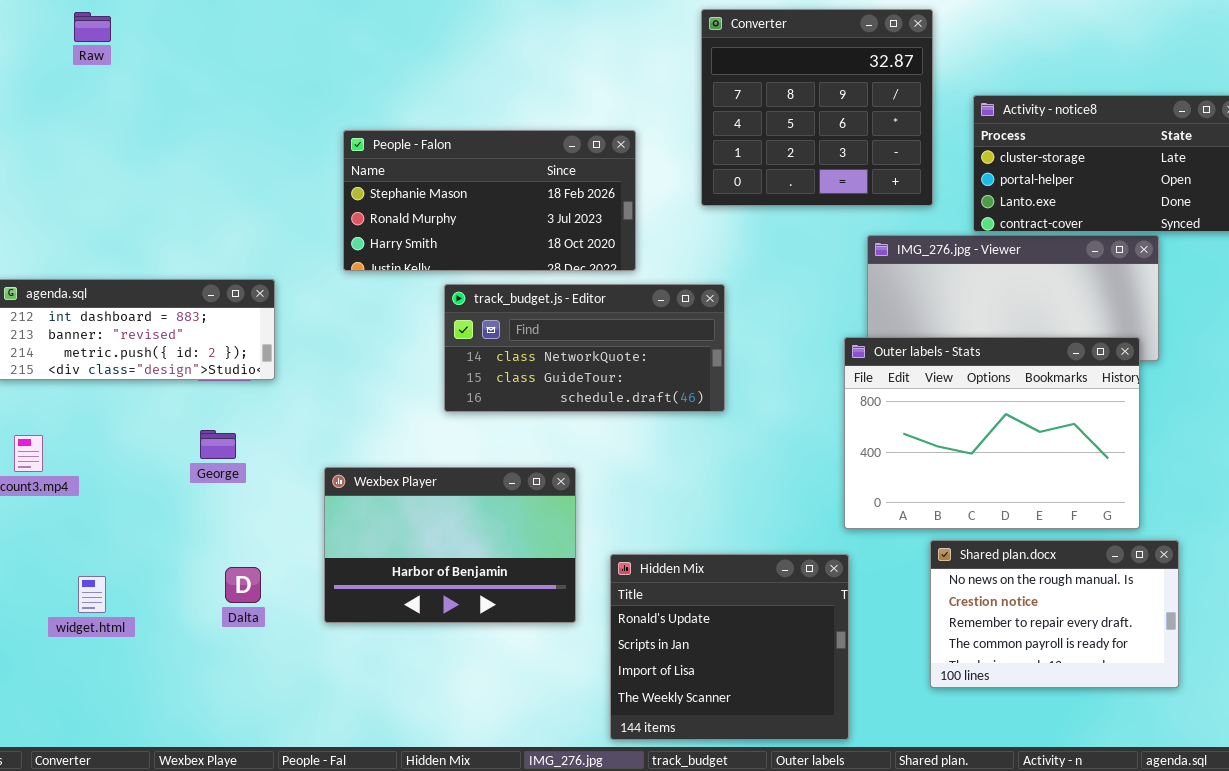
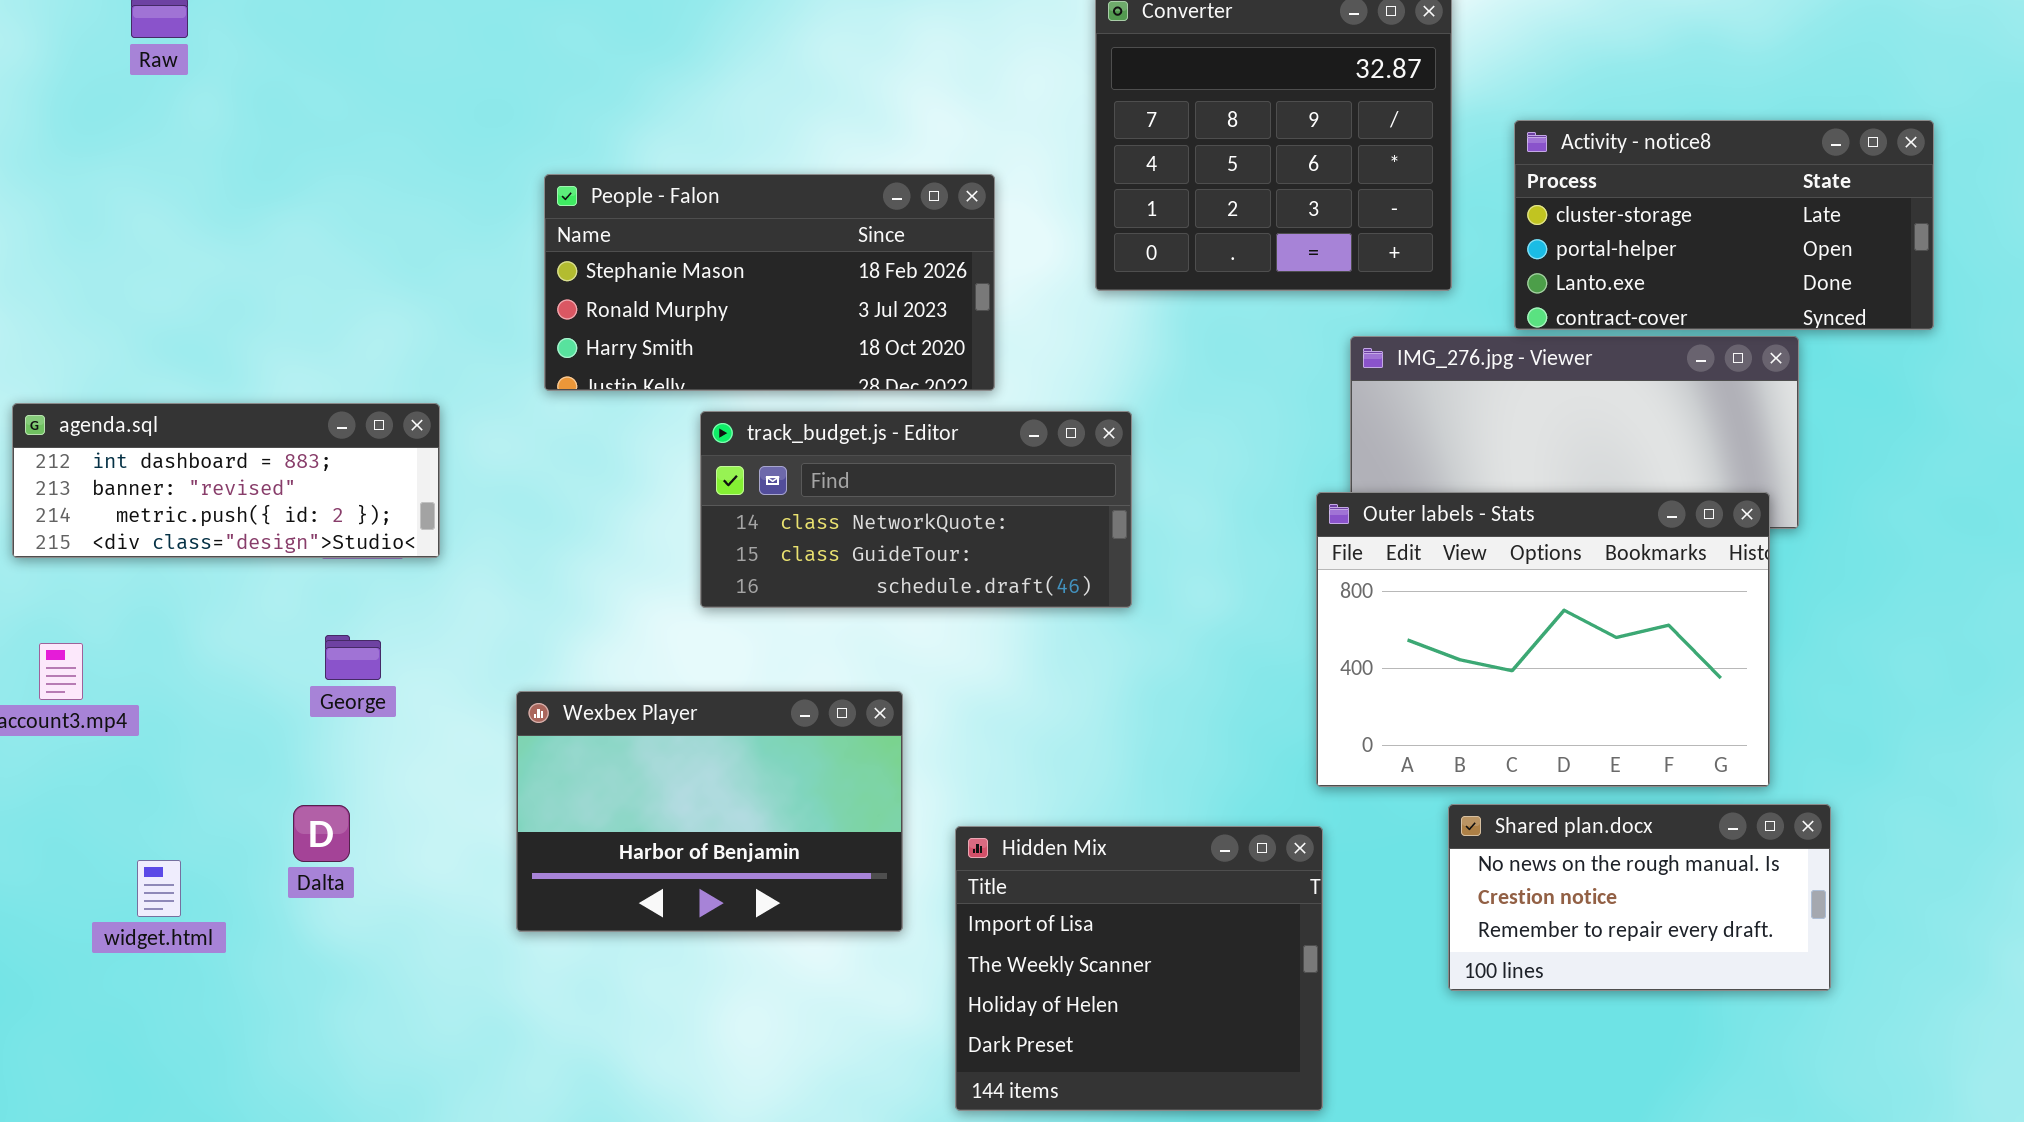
Shared plan.docx: [930,540,1179,688] -> [1448,804,1831,991], resized
Hidden Mix: [610,554,849,740] -> [955,826,1323,1111], scrolled down 2 rows
Dalta: [225,567,261,603] -> [293,805,350,862], moved

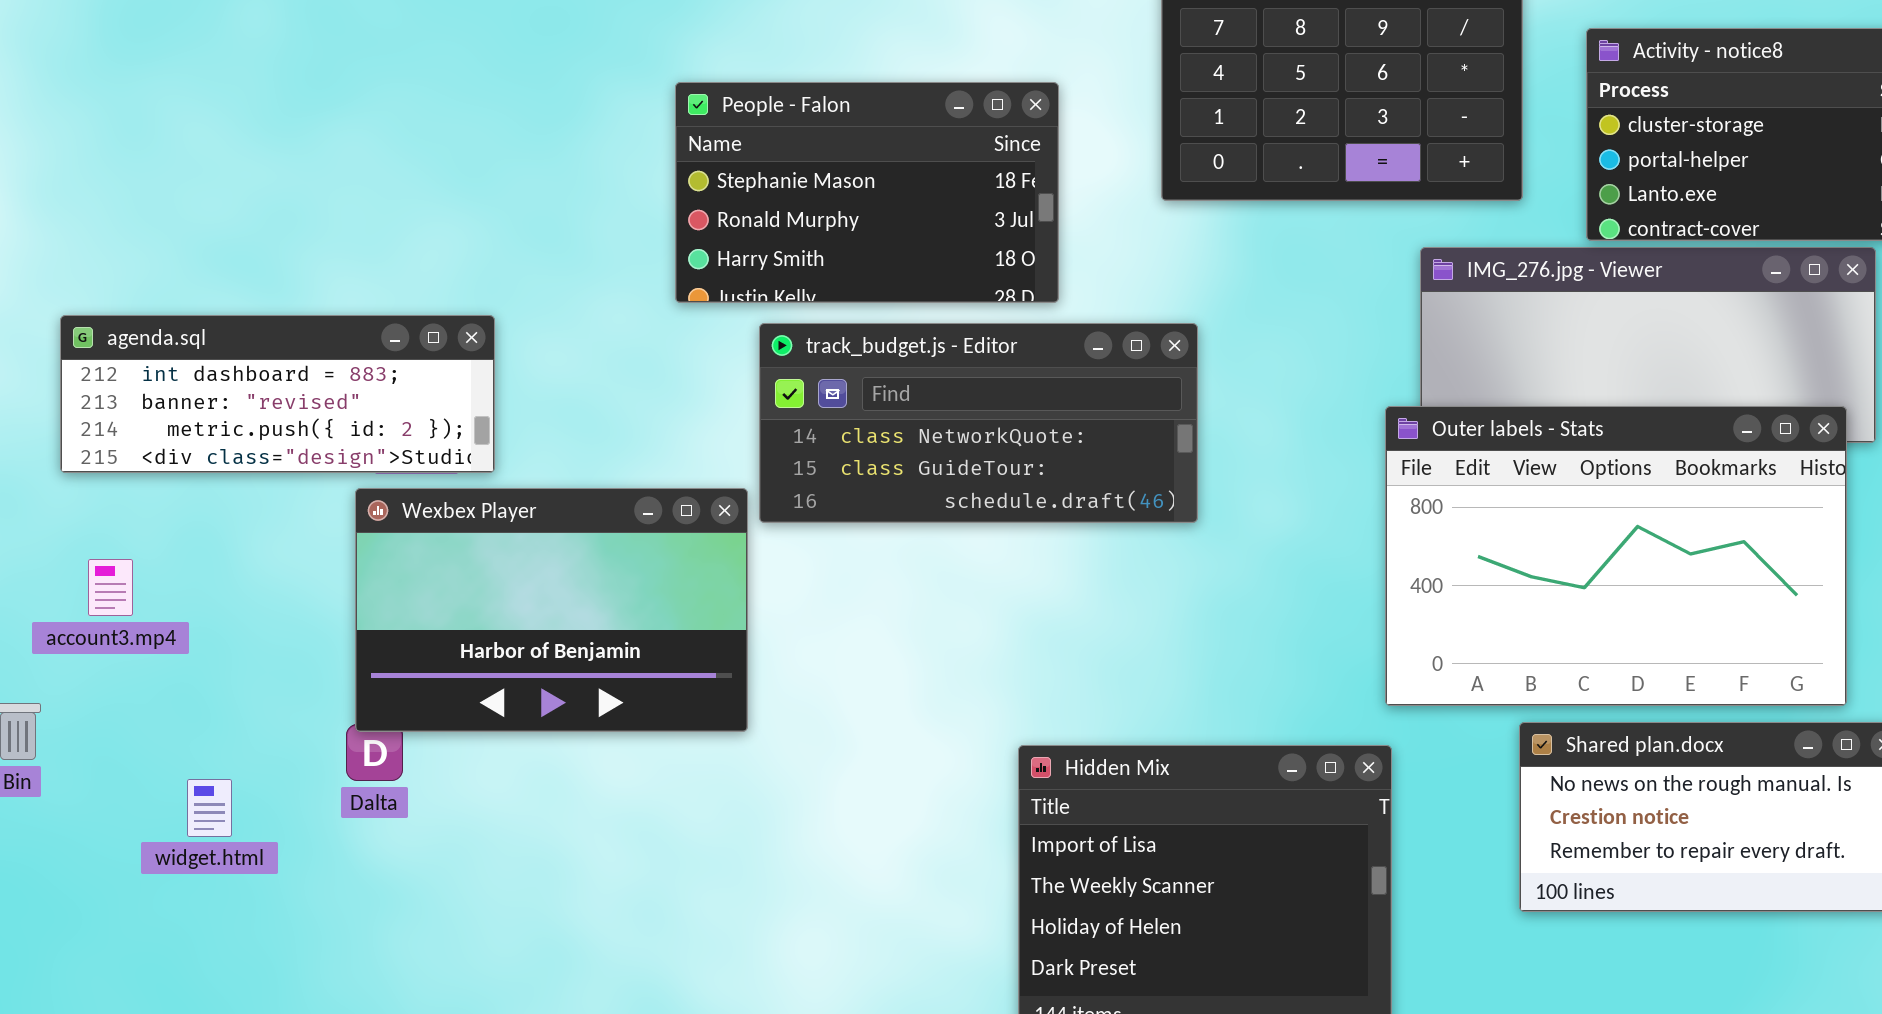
People - Falon: [544,174,995,391] -> [675,82,1059,303], resized
Wexbex Player: [516,691,903,932] -> [355,488,748,732], moved

